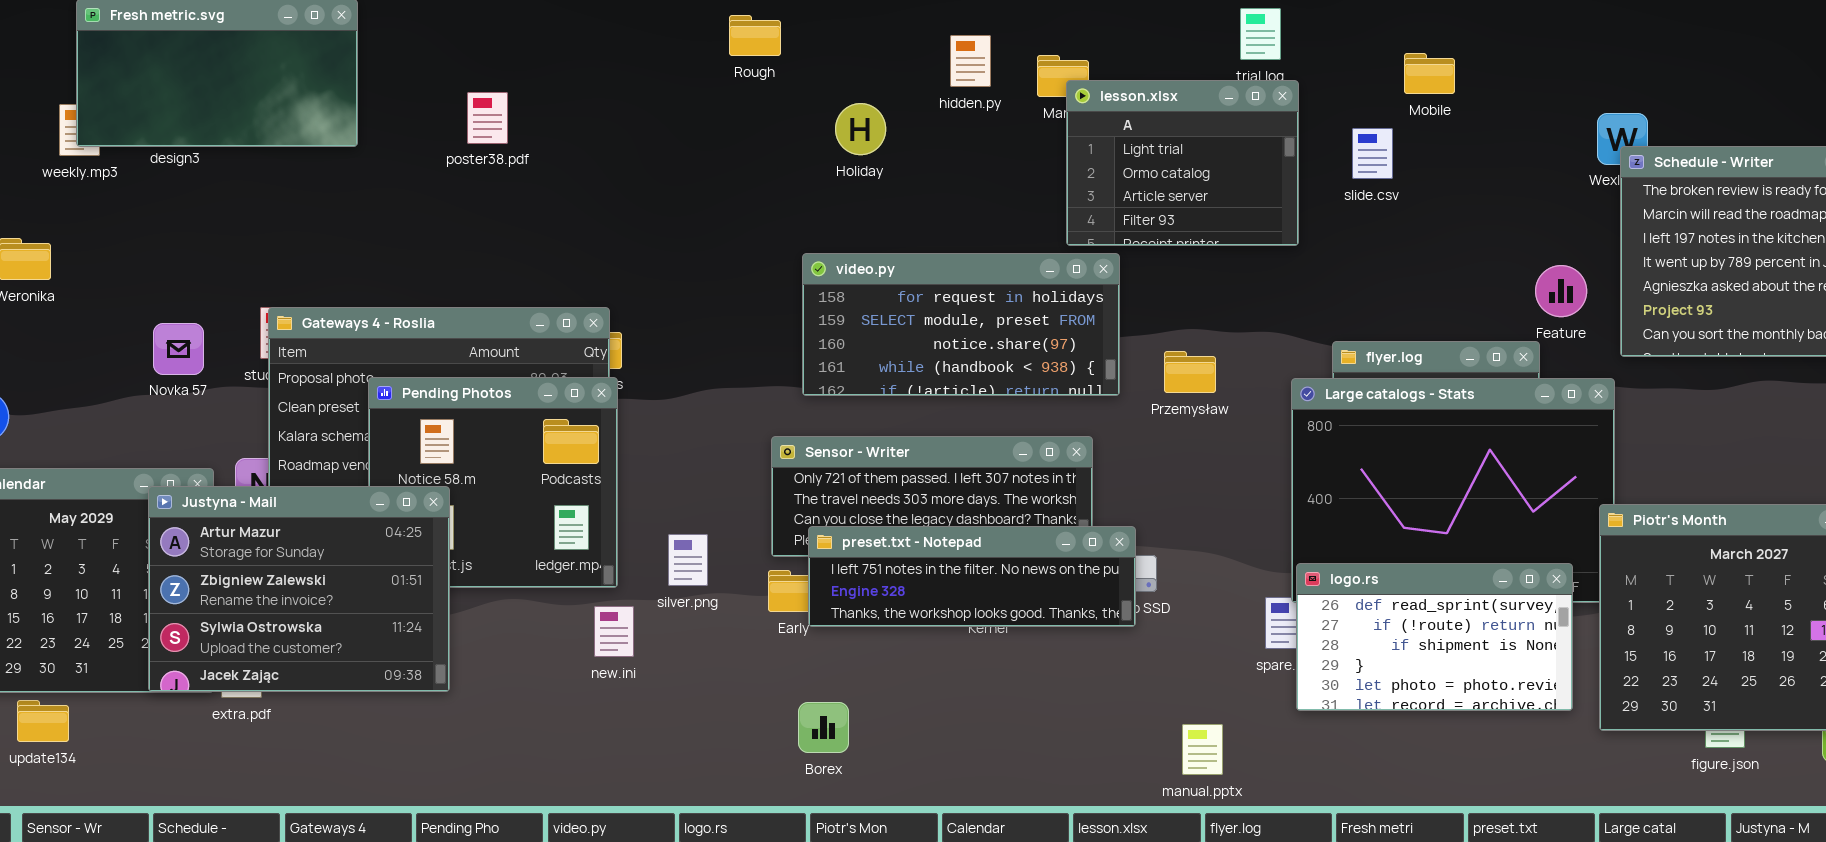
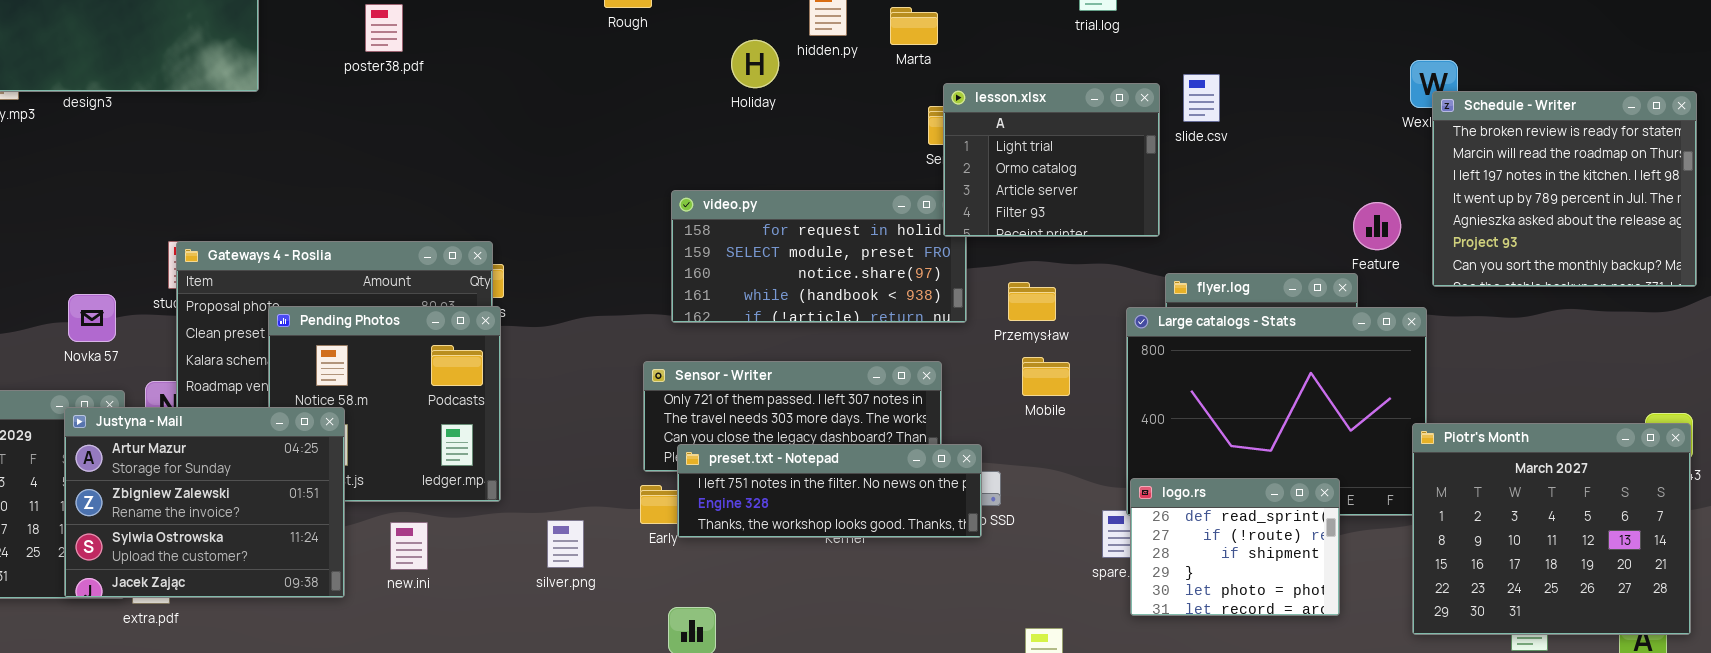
Mobile: [1404,53,1455,94] -> [1022,357,1070,396], moved
lesson.xlsx: [1066,80,1299,246] -> [943,83,1160,237], moved
poster38.pdf: [467,92,508,144] -> [365,4,403,52], moved
Holiday: [835,103,886,155] -> [731,40,779,88], moved
Novka 57: [153,323,204,375] -> [68,294,116,342], moved
silver.png: [668,534,708,586] -> [547,520,584,568], moved
logo.rs: [1296,563,1573,711] -> [1130,478,1340,616], resized
new.ini: [594,606,634,657] -> [390,522,428,570], moved

